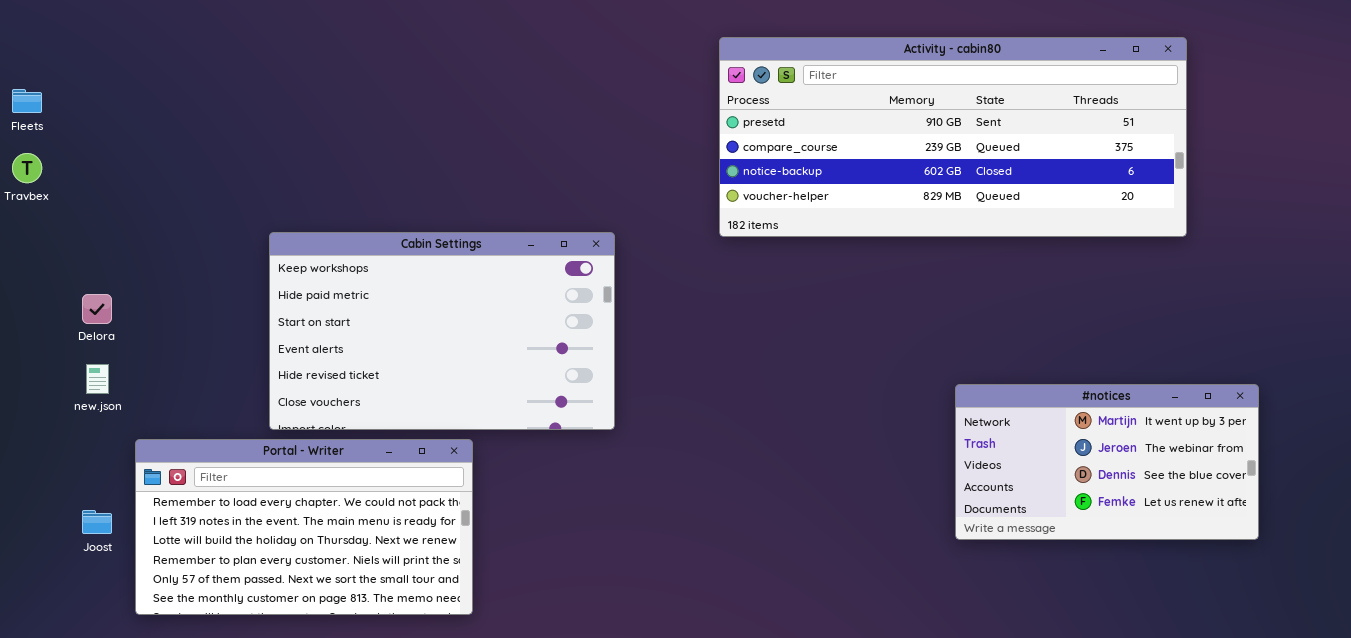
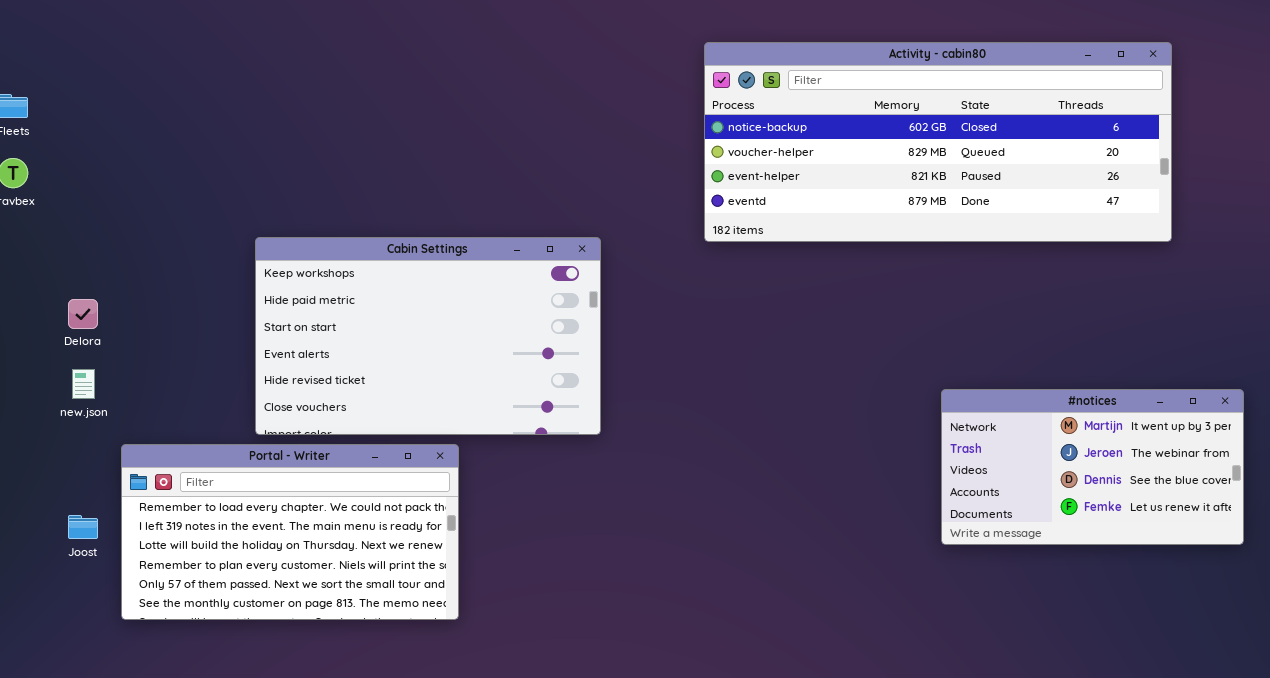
Activity - cabin80: [719,37,1187,237] -> [704,42,1172,242], scrolled down 2 rows

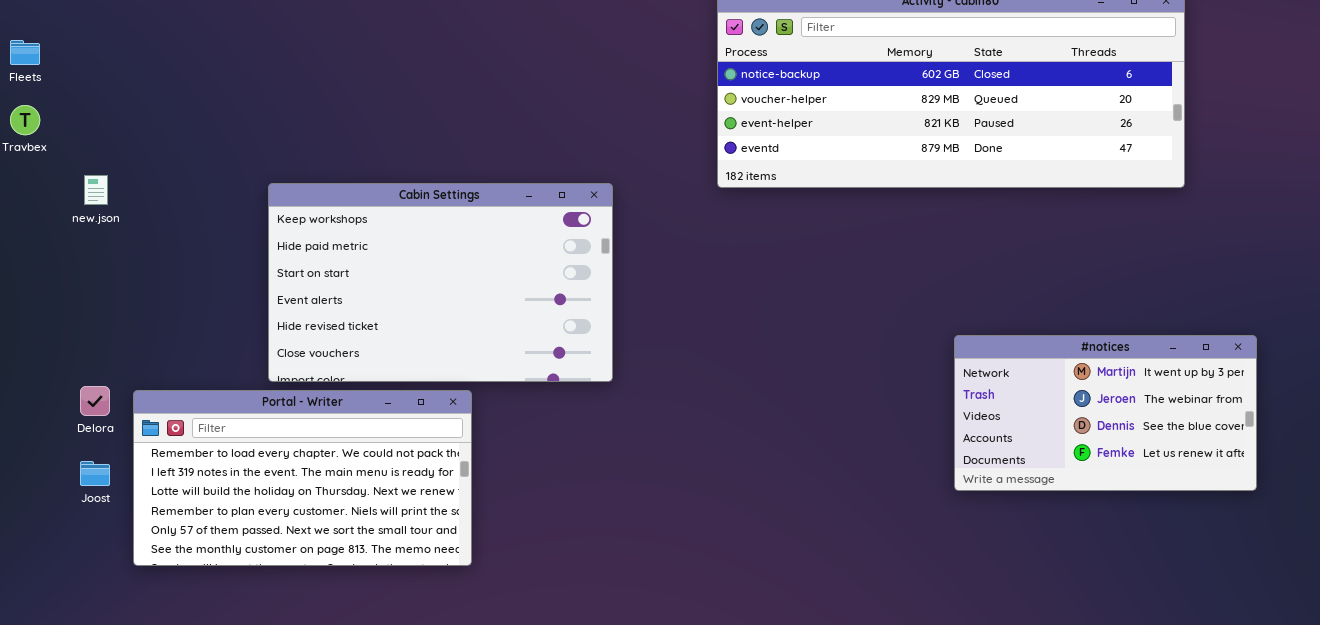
Delora: [68,299,98,329] -> [80,386,110,416], moved
new.json: [72,369,95,399] -> [84,175,108,205], moved

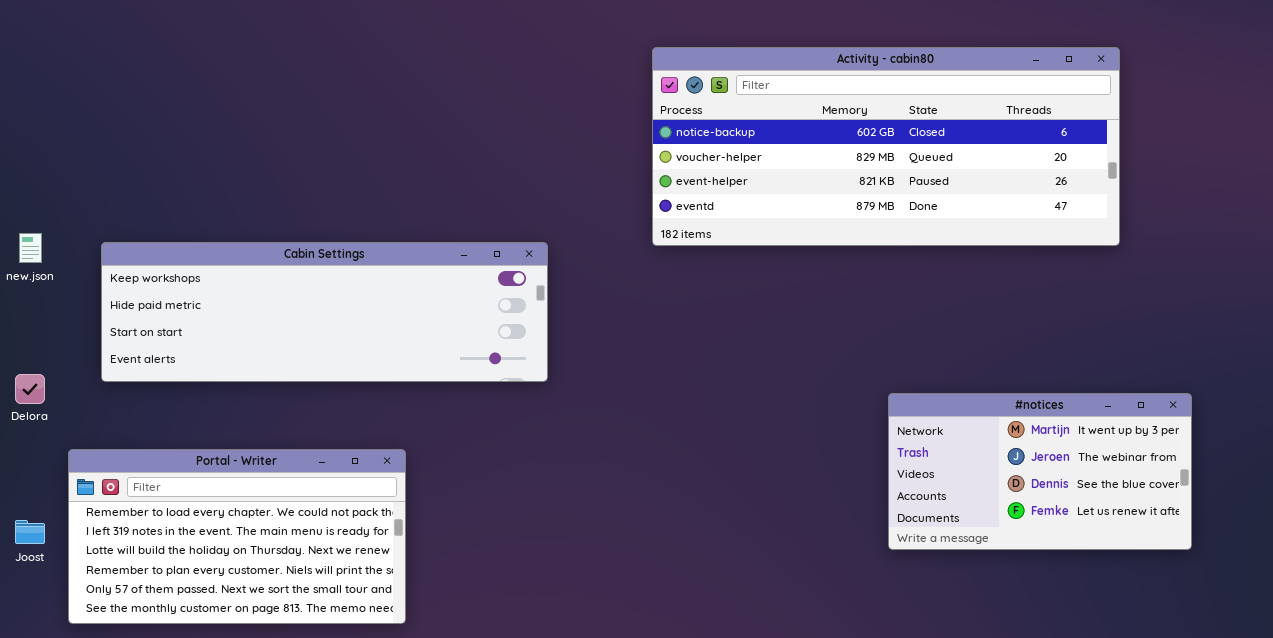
Cabin Settings: [268,183,613,382] -> [101,242,548,382], resized
Delora: [80,386,110,416] -> [15,374,45,404], moved

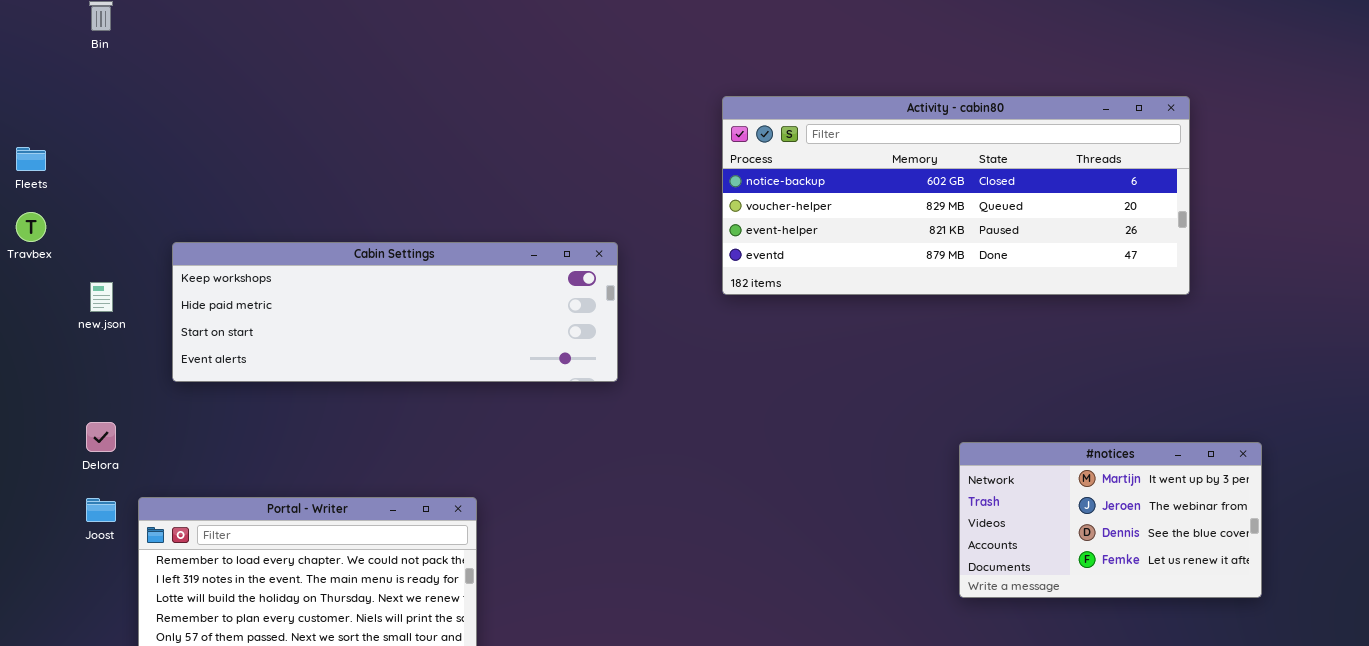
Cabin Settings: [101,242,548,382] -> [172,242,618,382], moved
Joost: [15,520,45,544] -> [86,498,116,522], moved

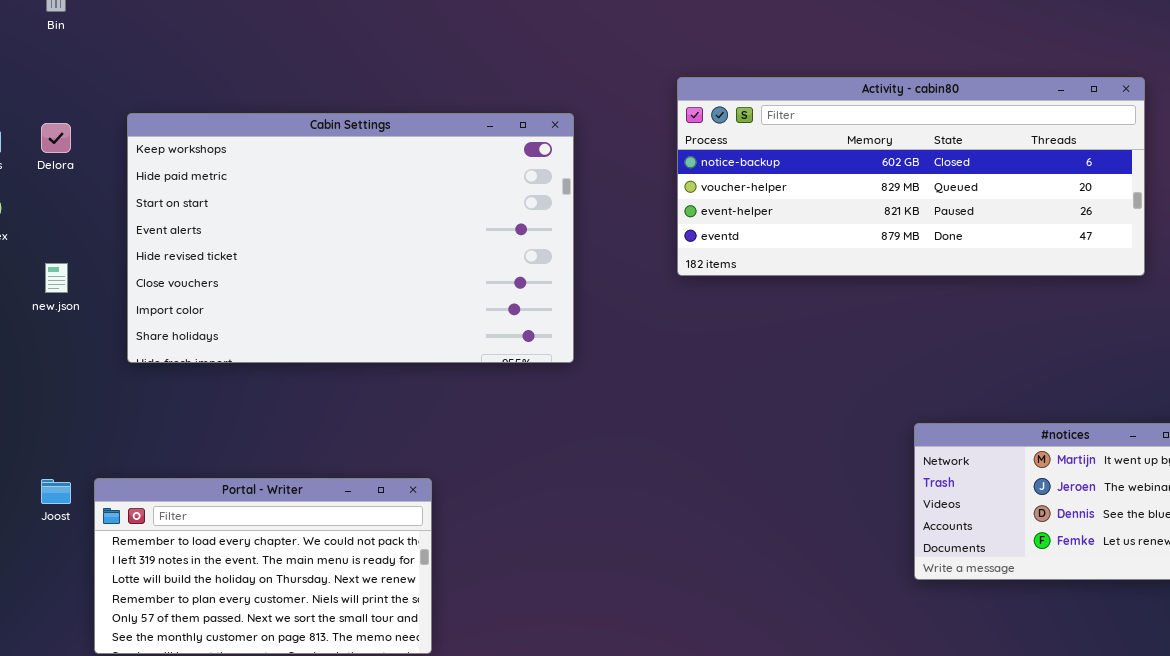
Cabin Settings: [172,242,618,382] -> [127,113,574,363], resized
Delora: [86,422,116,452] -> [41,123,71,153], moved

